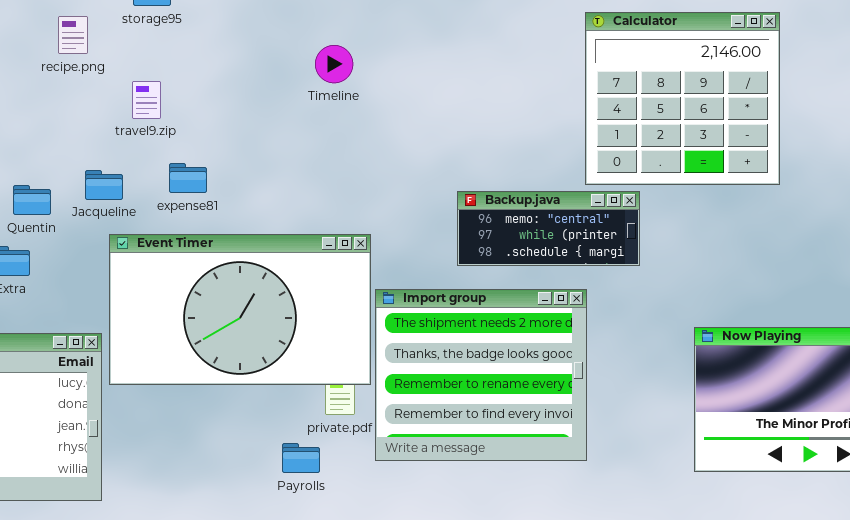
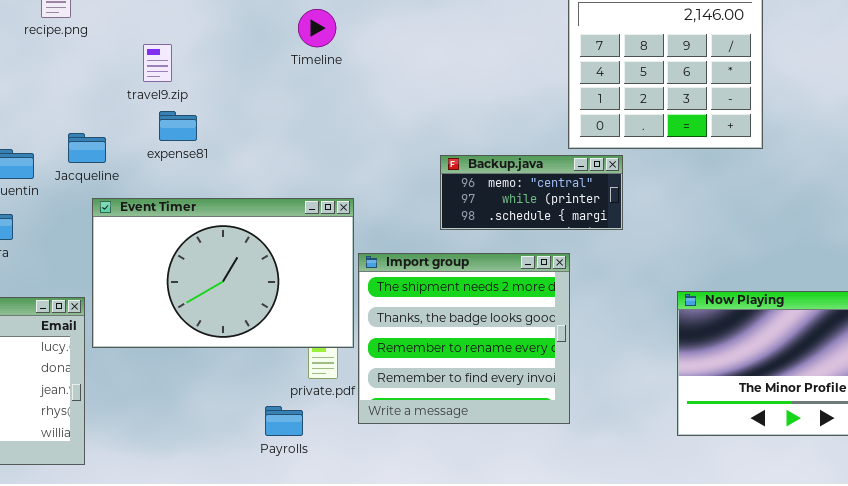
travel9.zip: [132,81,161,119] -> [143,44,172,82], moved
expense81: [169,163,207,193] -> [159,111,197,141], moved

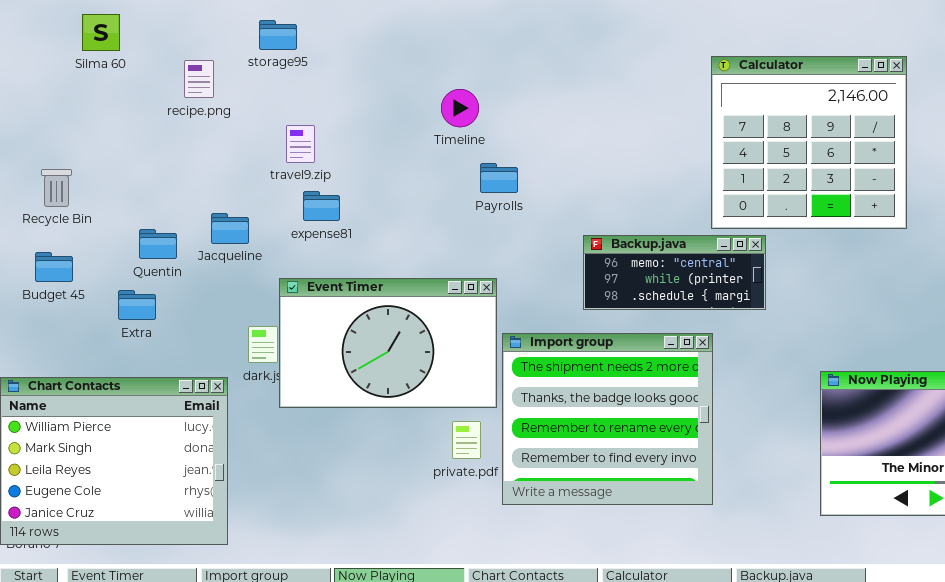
Event Timer: [92,198,354,348] -> [279,278,497,408], resized
Payrolls: [265,406,303,436] -> [480,163,518,193], moved

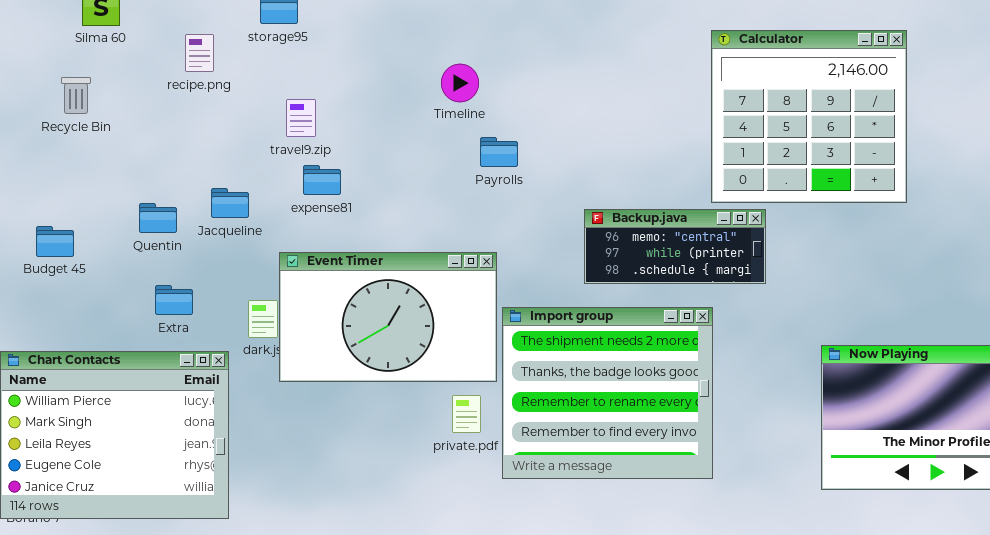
Recycle Bin: [41,169,72,207] -> [61,77,91,114], moved
Extra: [118,290,156,320] -> [155,285,193,315], moved

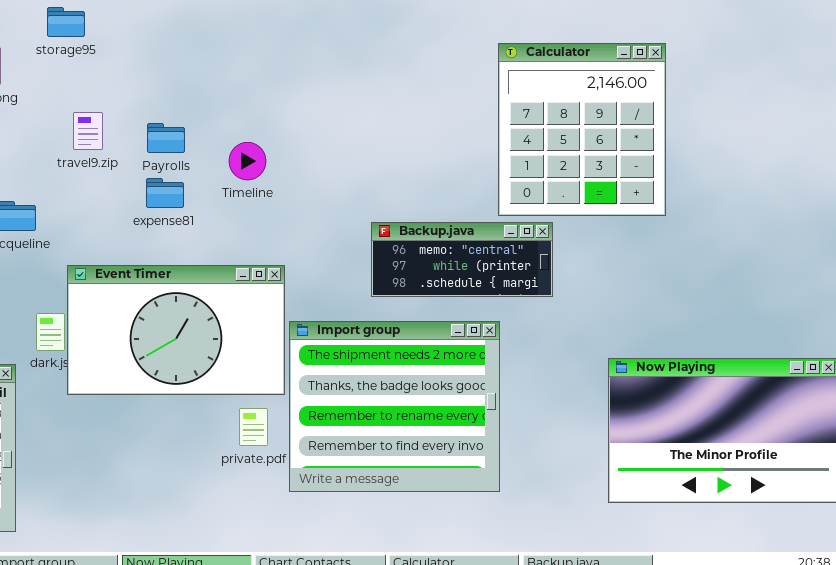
Calculator: [711,30,907,203] -> [498,43,666,216], resized
Timeline: [441,64,479,102] -> [229,142,266,180], moved
Payrolls: [480,137,518,167] -> [147,123,185,153], moved
expense81: [303,165,341,195] -> [146,178,184,208], moved

